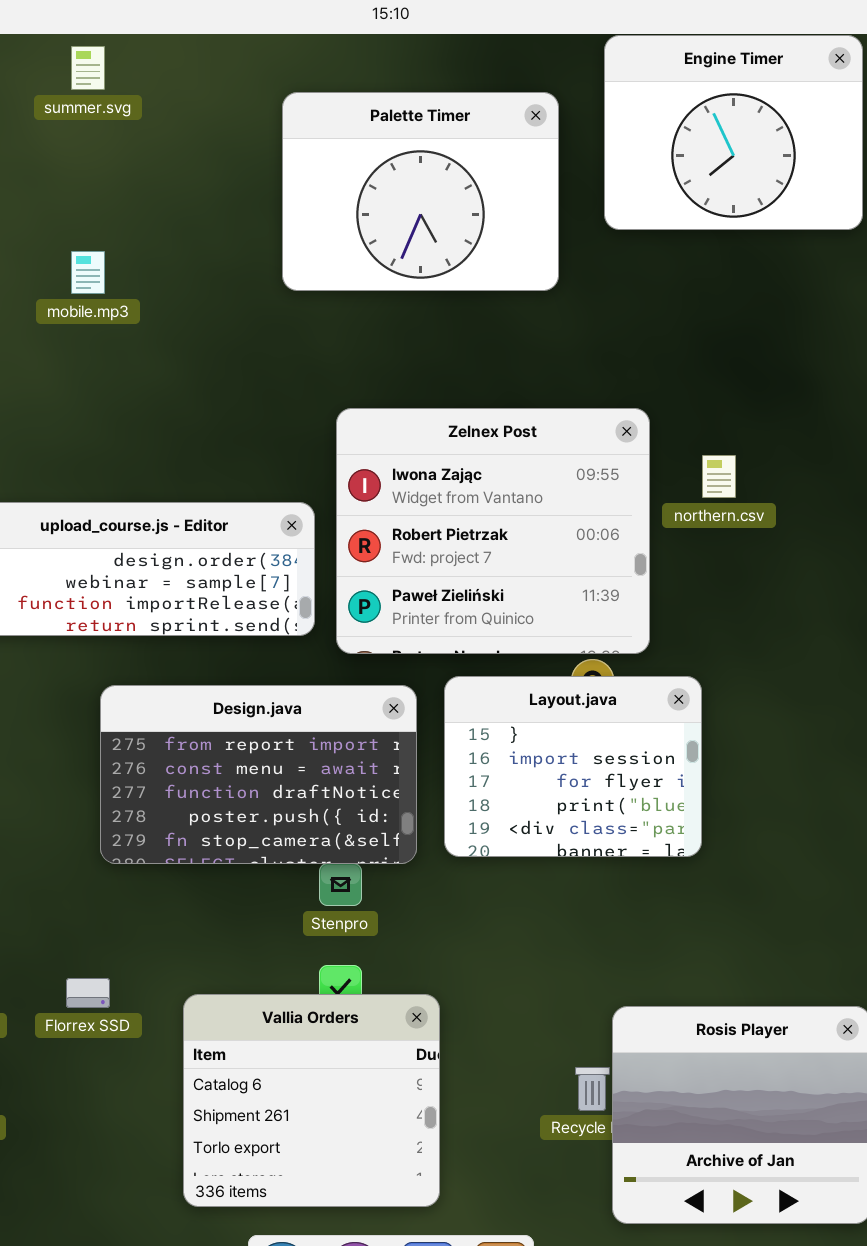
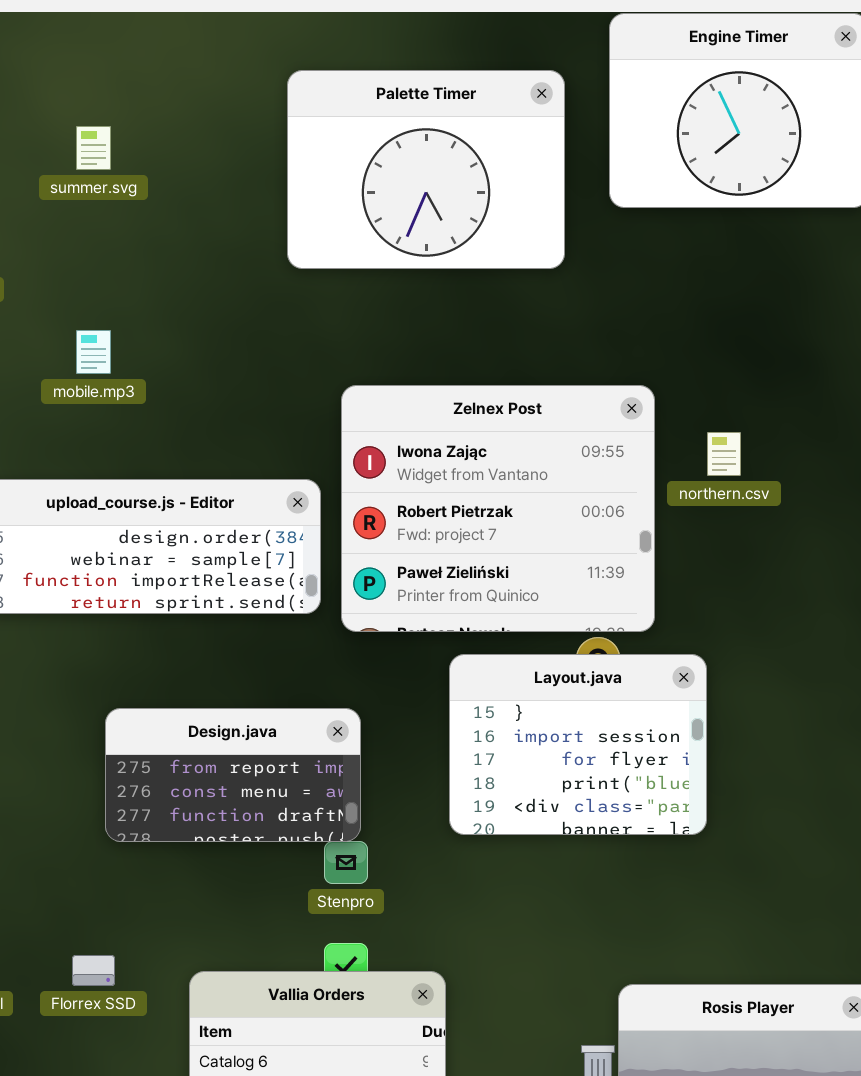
summer.svg: [71,46,105,90] -> [76,126,111,170], moved
mobile.mp3: [71,251,105,294] -> [76,330,111,374], moved
Design.java: [100,685,417,864] -> [105,708,361,842], resized

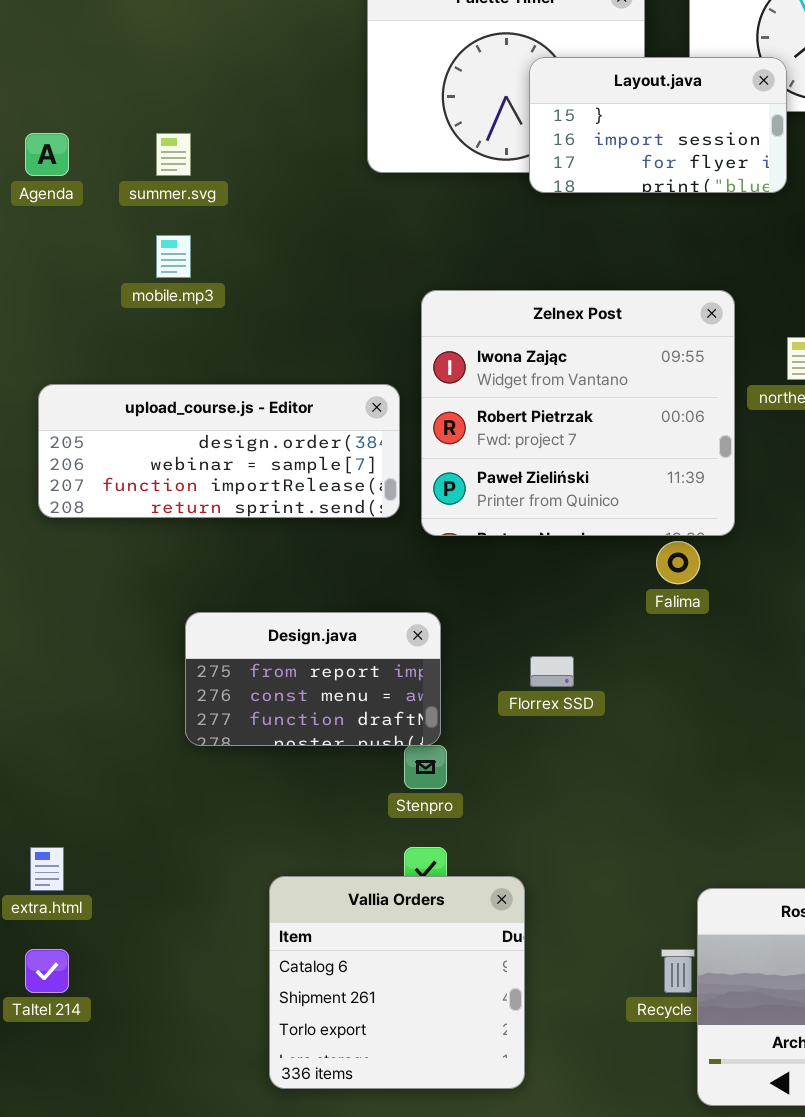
summer.svg: [76,126,111,170] -> [156,133,191,176], moved
Layout.java: [449,654,707,835] -> [529,57,787,193], moved, resized
Florrex SSD: [72,955,115,986] -> [530,656,574,687], moved

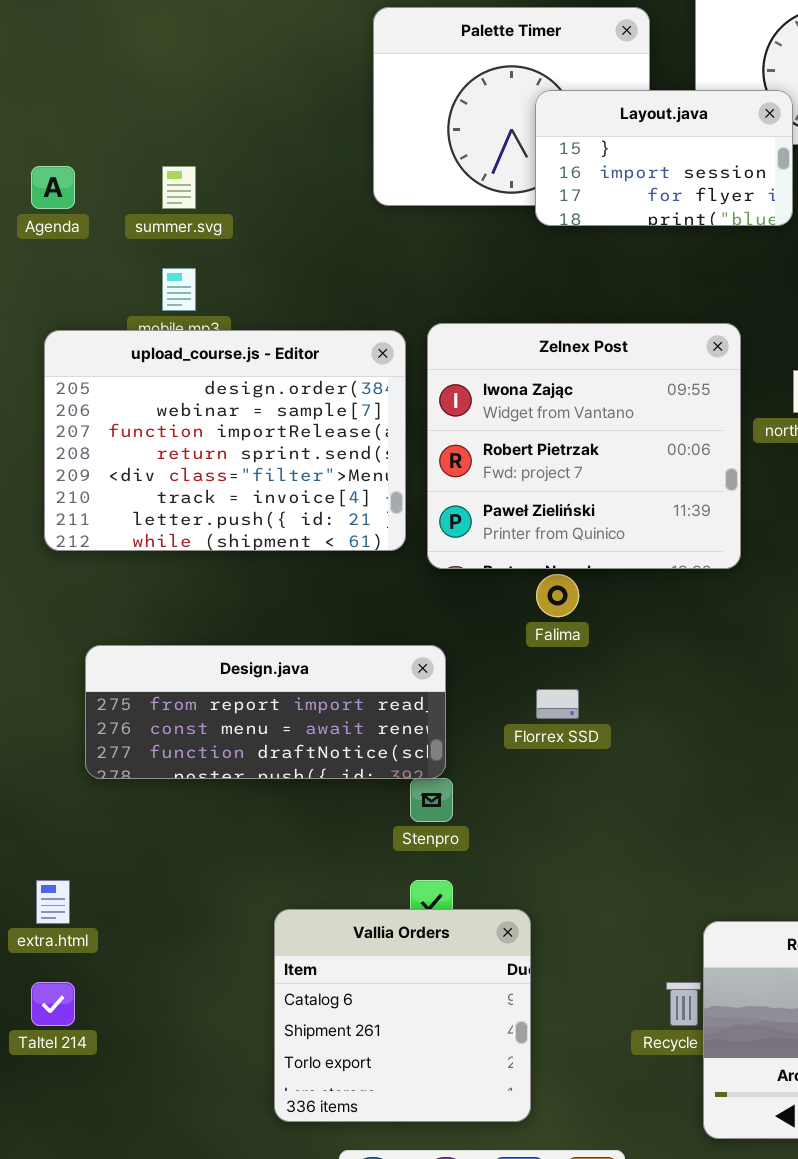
upload_course.js - Editor: [38,384,400,518] -> [44,330,406,551], resized
Falima: [656,541,700,584] -> [536,574,579,617], moved
Design.java: [185,612,441,746] -> [85,645,446,779], resized

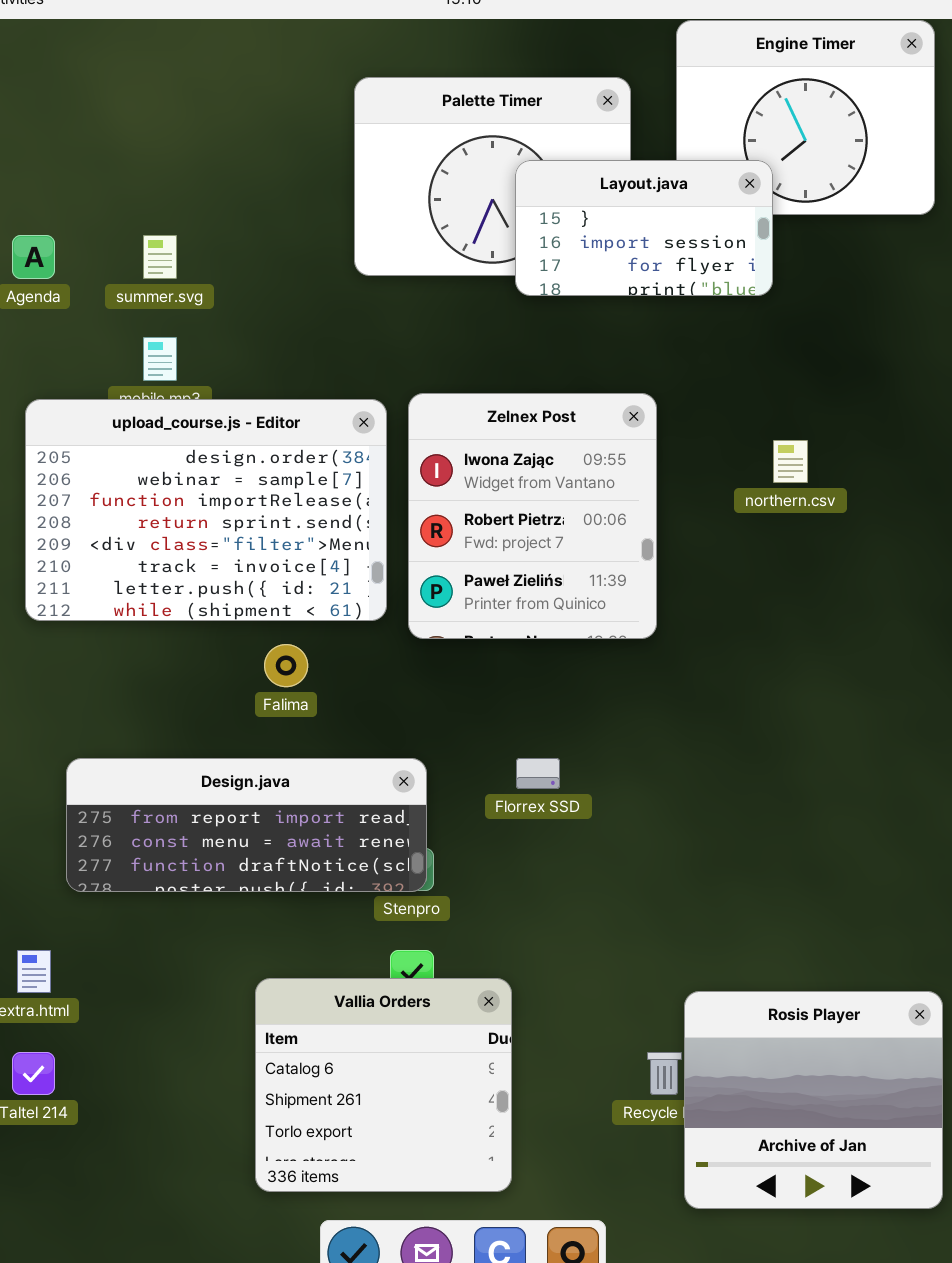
Zelnex Post: [427,323,741,569] -> [408,393,657,639], resized
Falima: [536,574,579,617] -> [264,644,308,687], moved
Design.java: [85,645,446,779] -> [66,758,427,892], moved

